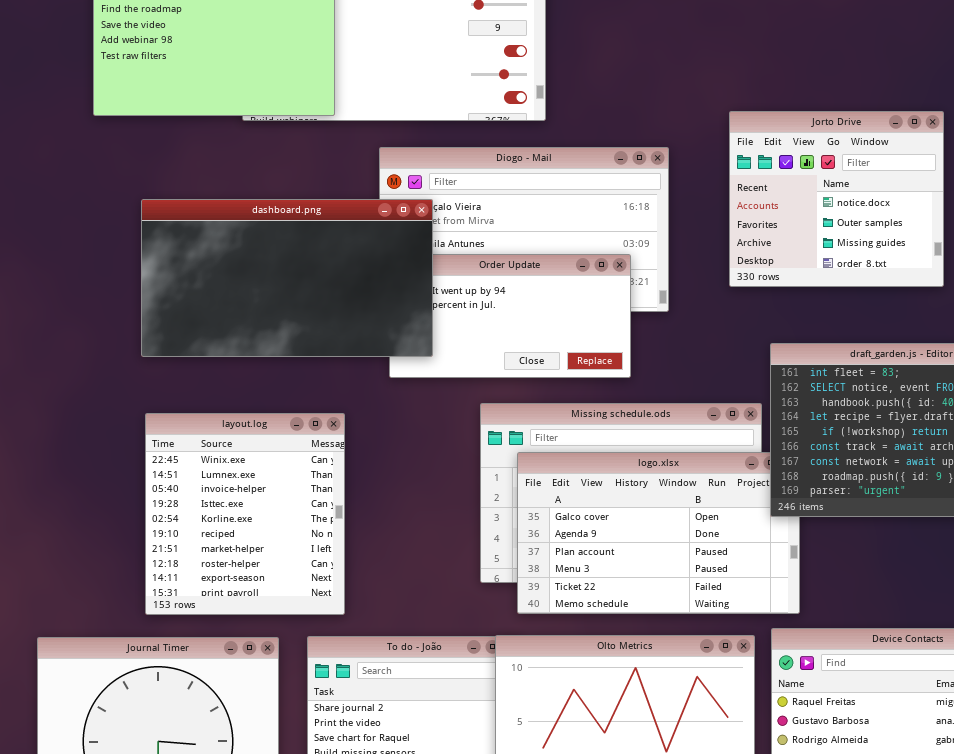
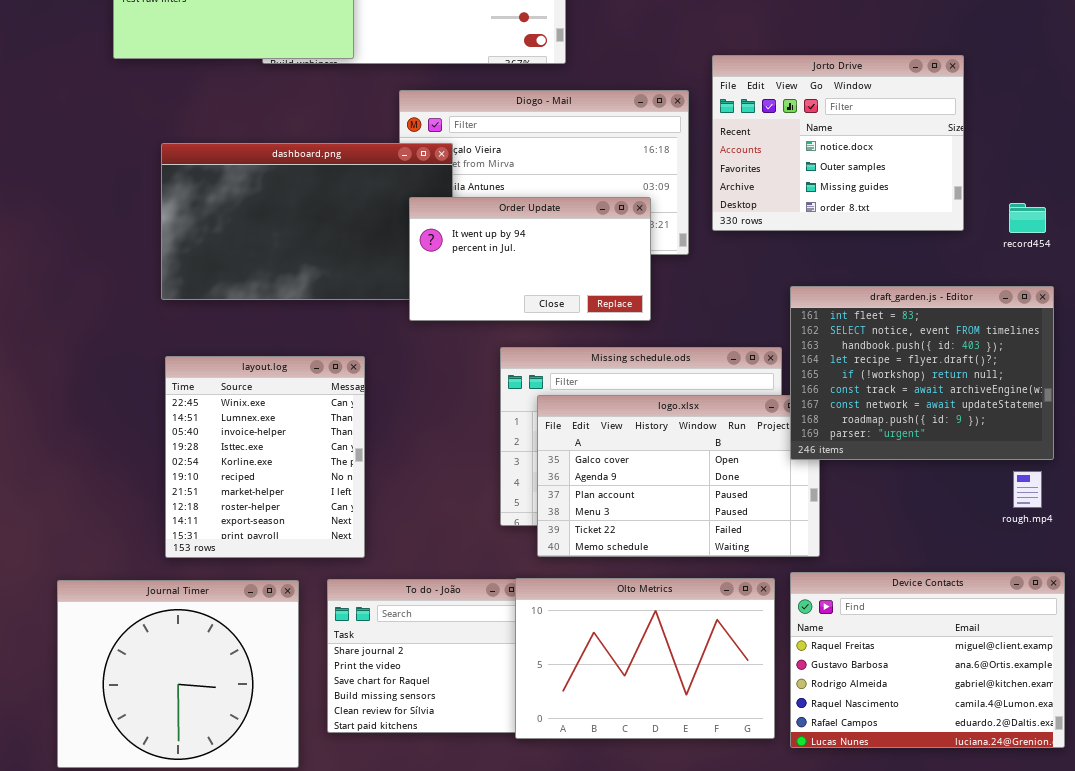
Jorto Drive: [729,111,944,287] -> [712,55,964,231], resized
Order Update: [389,254,631,378] -> [409,197,651,321], raised

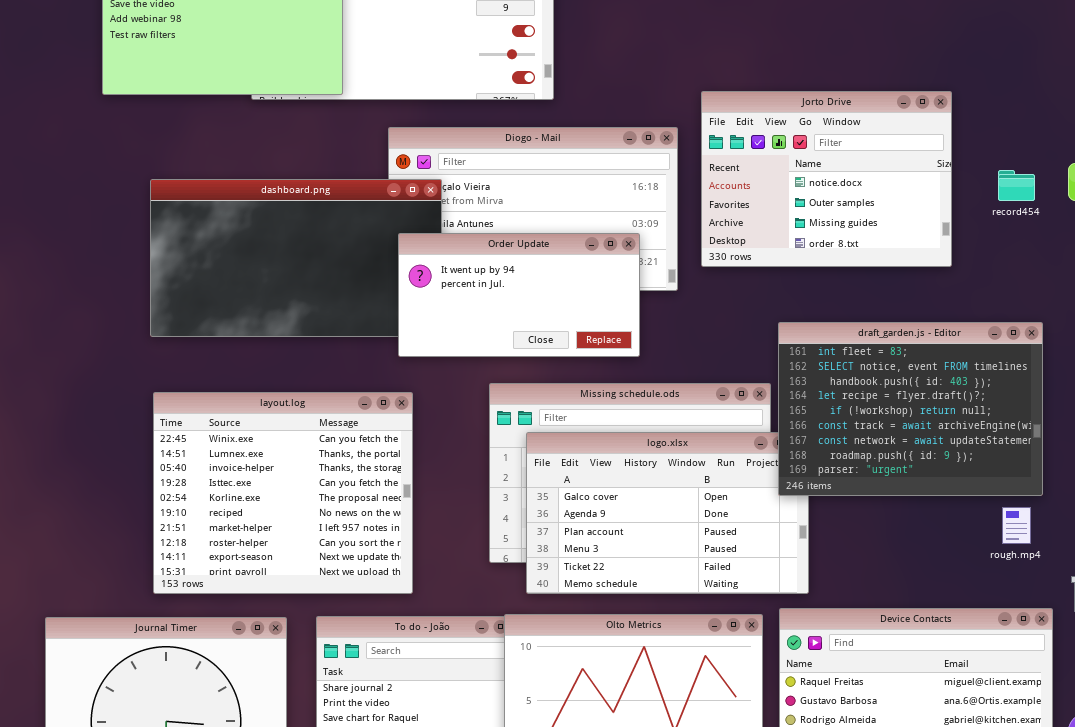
record454: [1009,203,1046,233] -> [998,170,1035,201], moved
layout.log: [165,356,365,558] -> [153,392,413,594], resized

